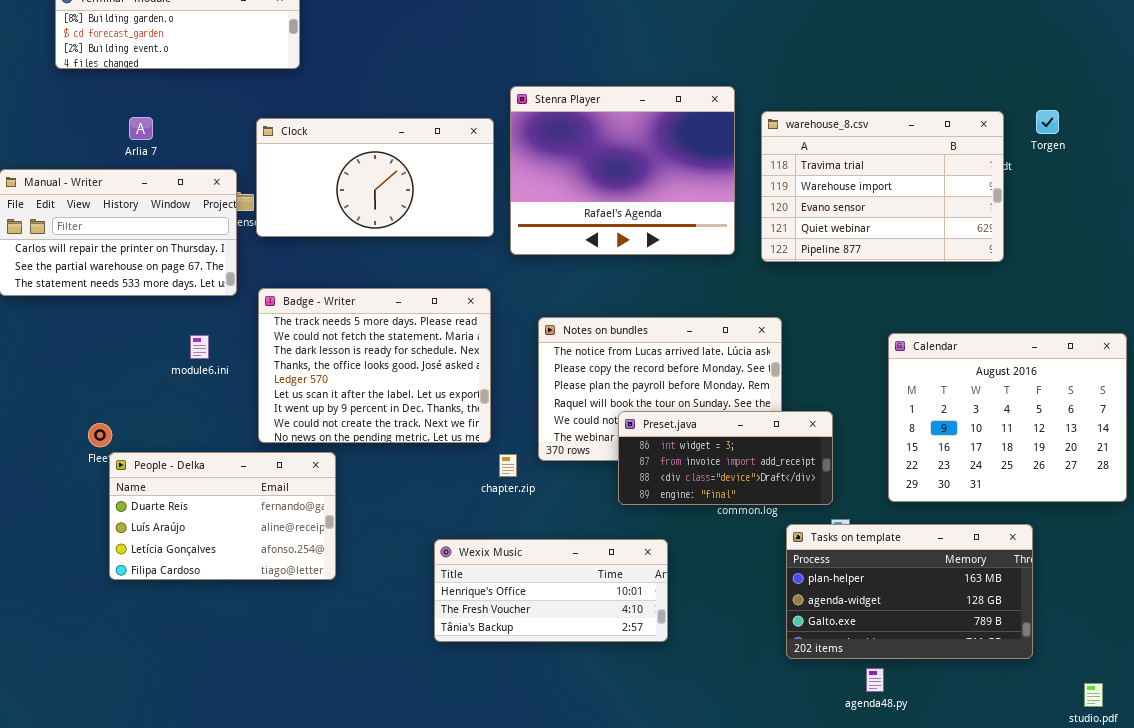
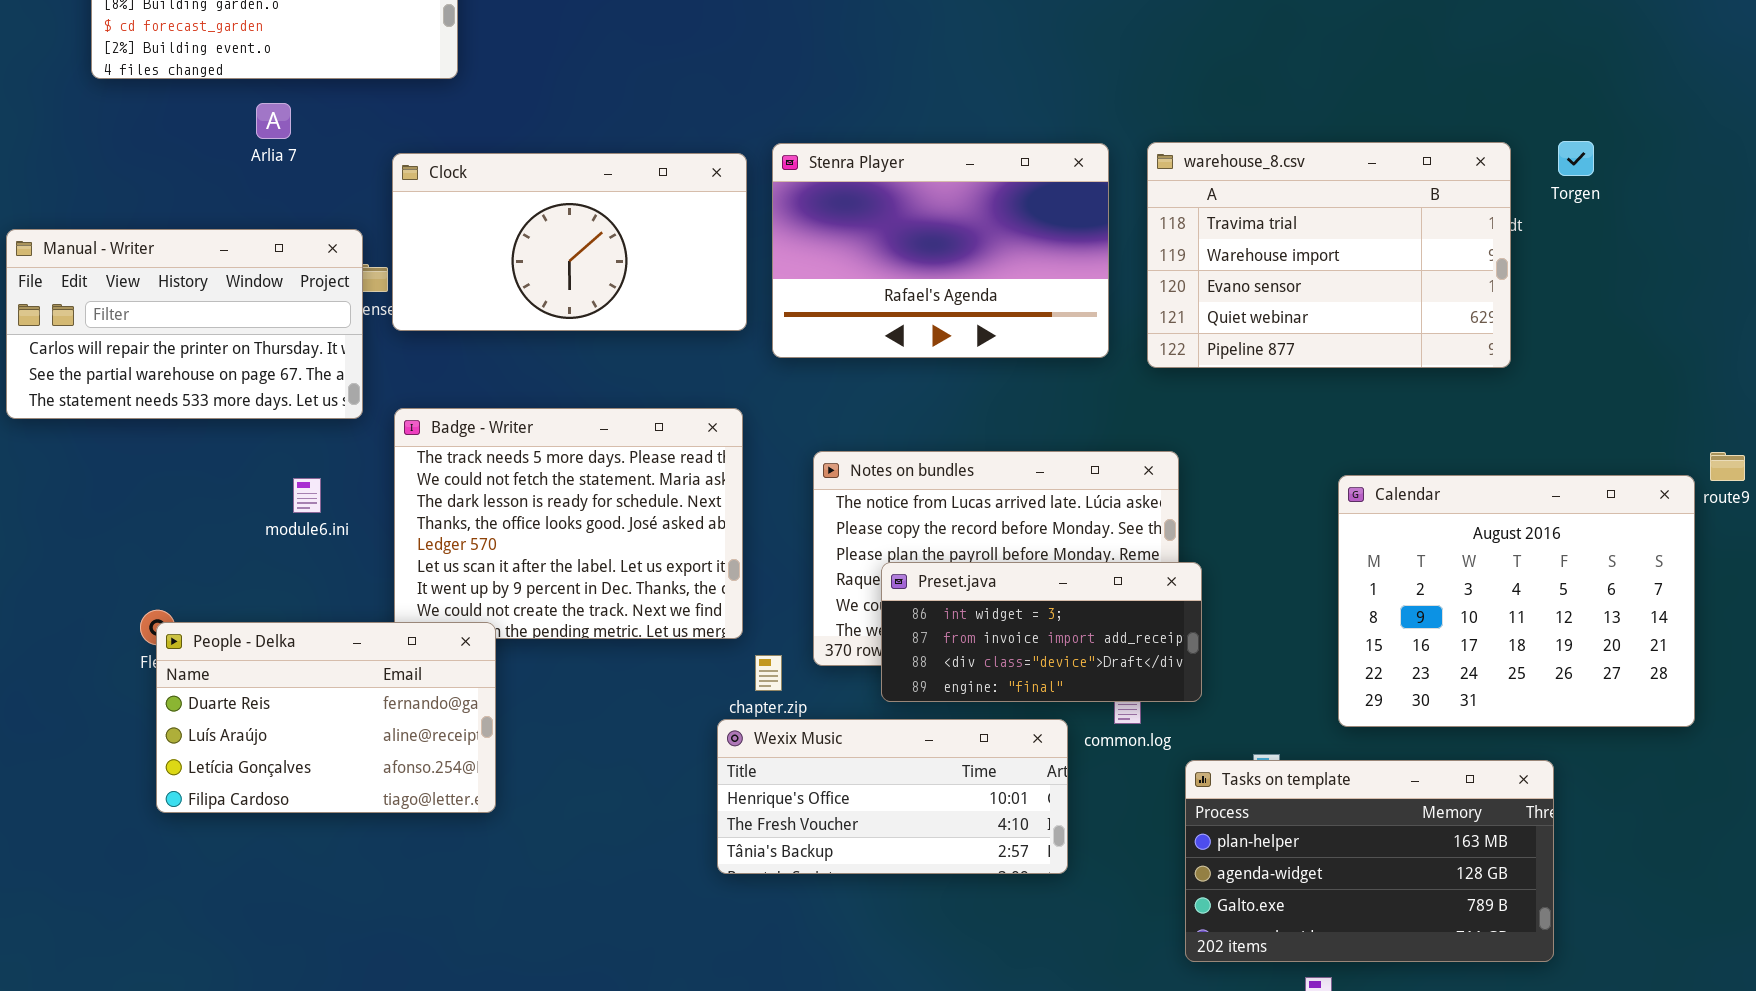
Stenra Player: [510,86,735,255] -> [772,143,1109,358], resized
Arlia 7: [129,117,153,140] -> [256,103,291,139], moved
Preset.java: [618,411,833,505] -> [881,562,1202,702], moved
People - Delka: [109,452,336,580] -> [156,622,496,813], moved
Wexix Music: [434,539,668,642] -> [717,719,1068,874], moved

